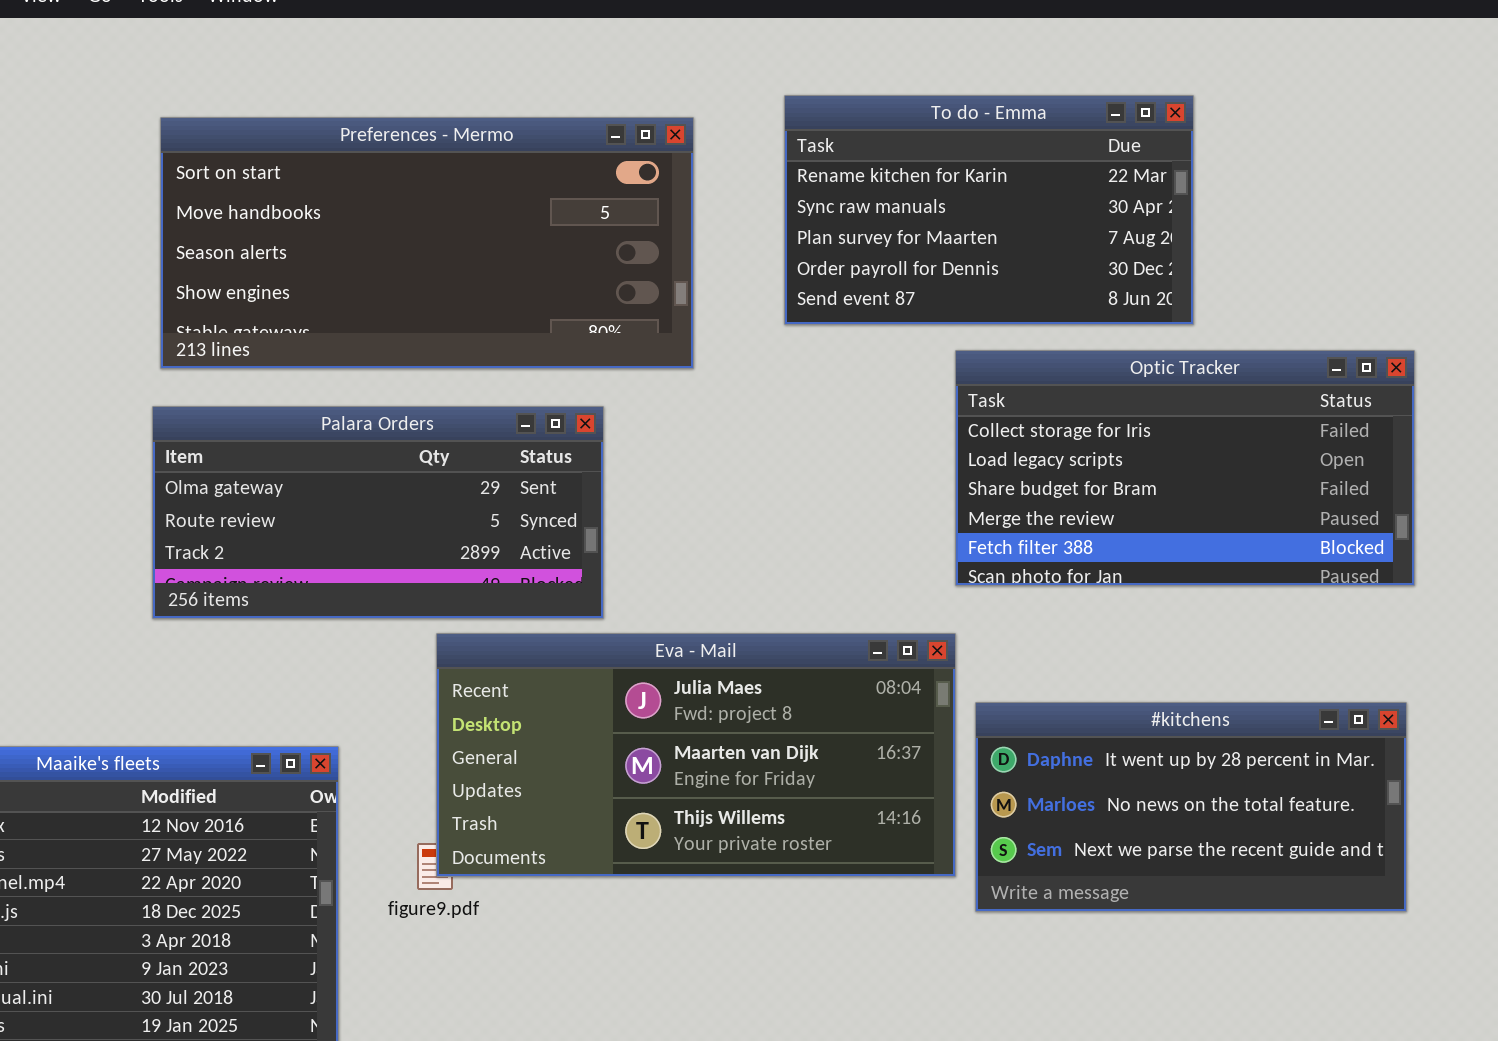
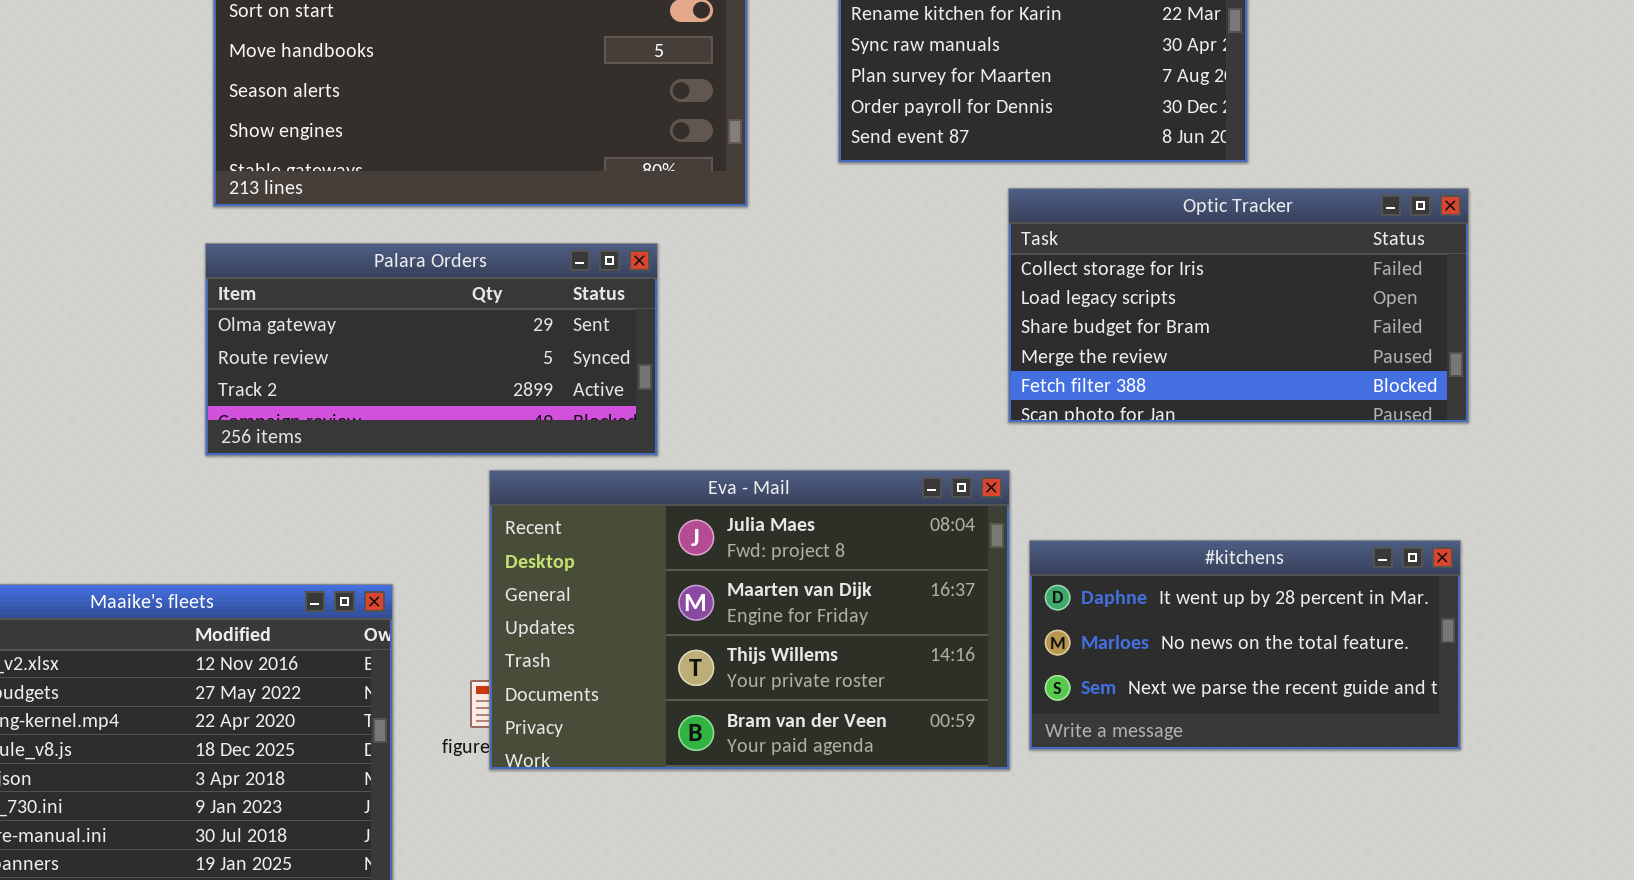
Eva - Mail: [436,633,956,877] -> [489,470,1010,770], resized

